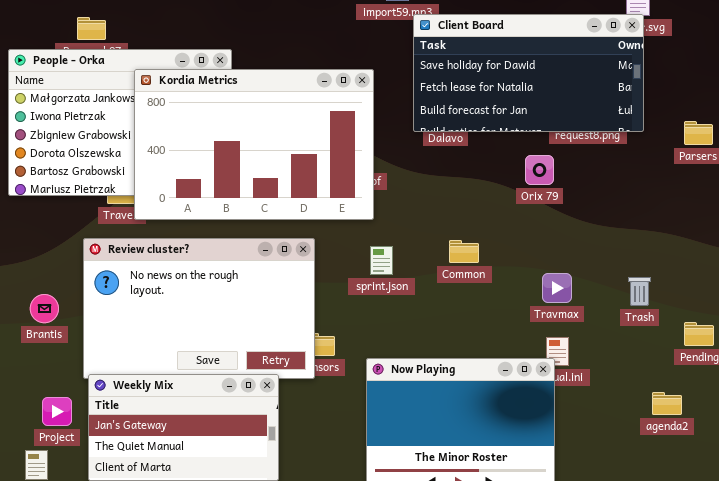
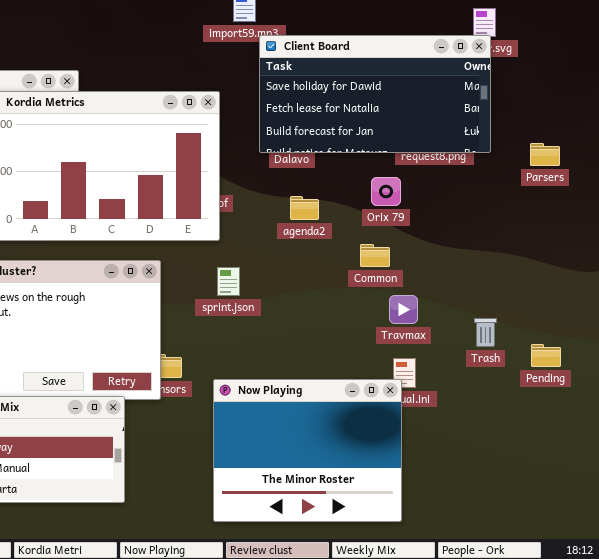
Common: [449,240,479,263] -> [360,244,390,267], moved
Trash: [628,277,651,306] -> [474,318,497,347], moved
agenda2: [652,392,682,415] -> [290,196,319,220], moved

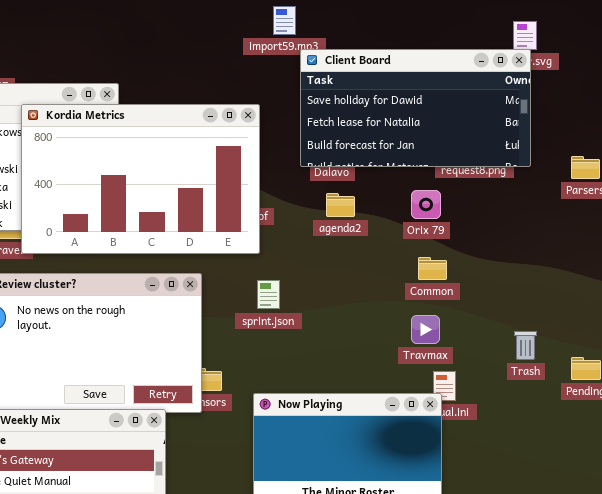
agenda2: [290,196,319,220] -> [326,193,355,217], moved
Common: [360,244,390,267] -> [418,257,447,280], moved
Travmax: [389,295,418,324] -> [411,315,440,344], moved

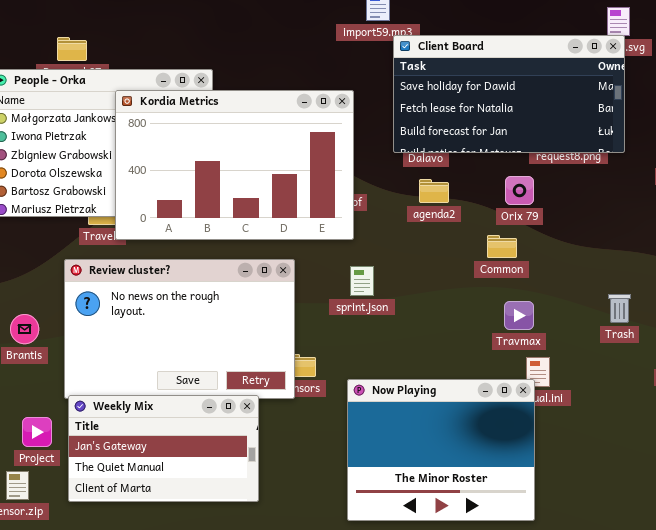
Common: [418,257,447,280] -> [487,235,517,258], moved
Trash: [514,331,537,360] -> [608,294,631,323], moved

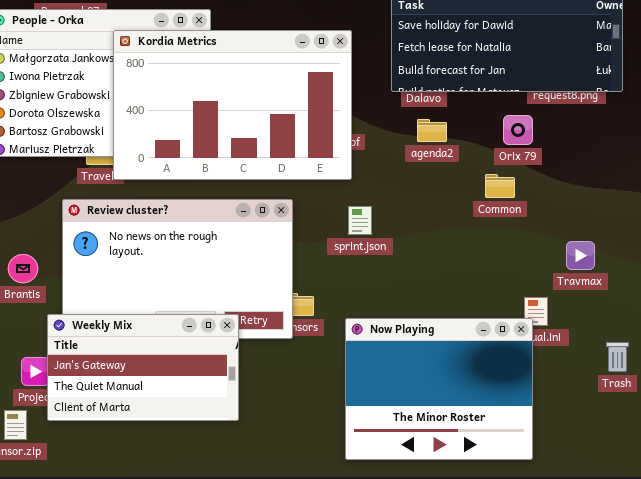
Trash: [608,294,631,323] -> [606,342,629,372], moved
Travmax: [504,301,534,330] -> [566,241,595,270], moved
Weekly Mix: [68,395,259,502] -> [47,314,239,421], moved

